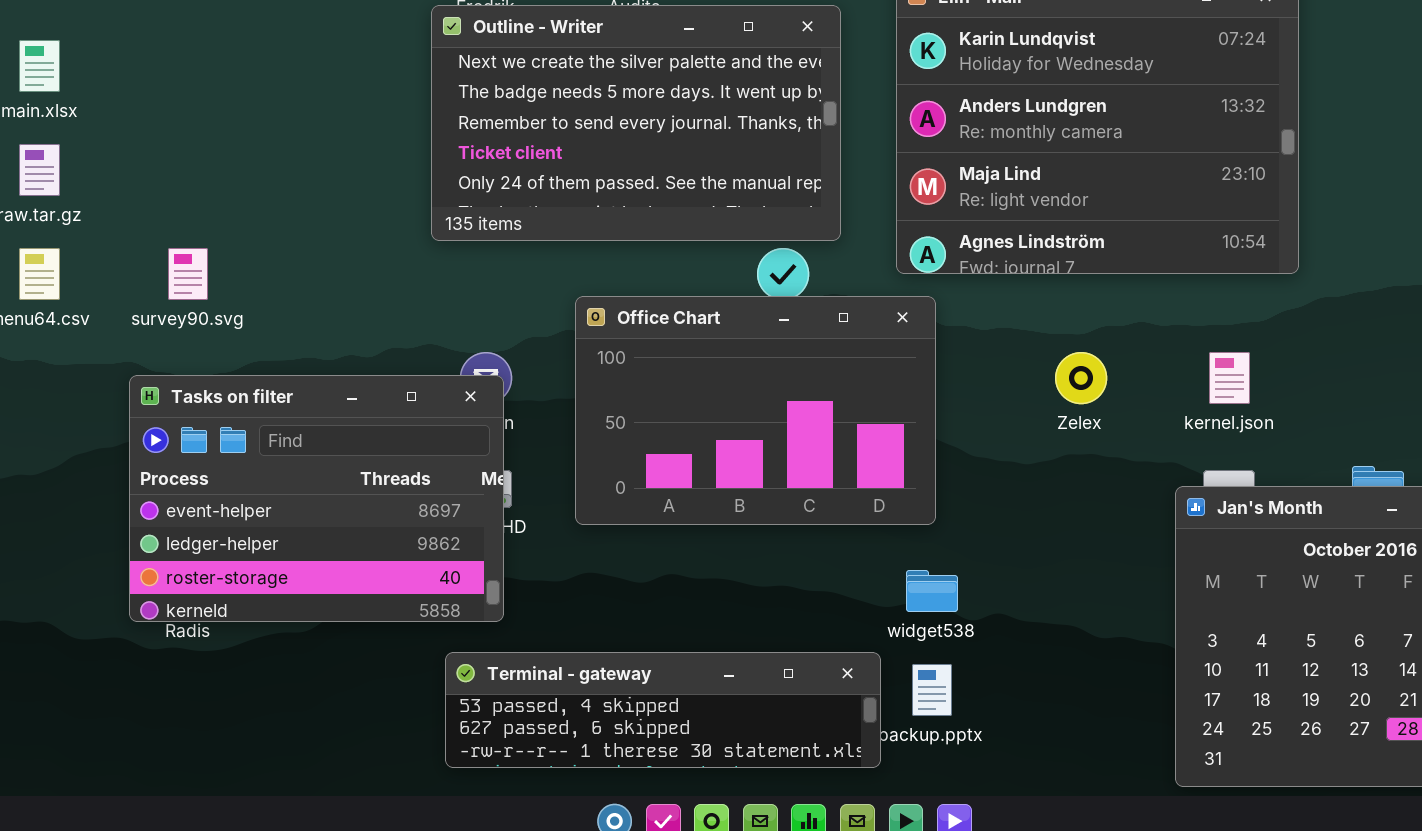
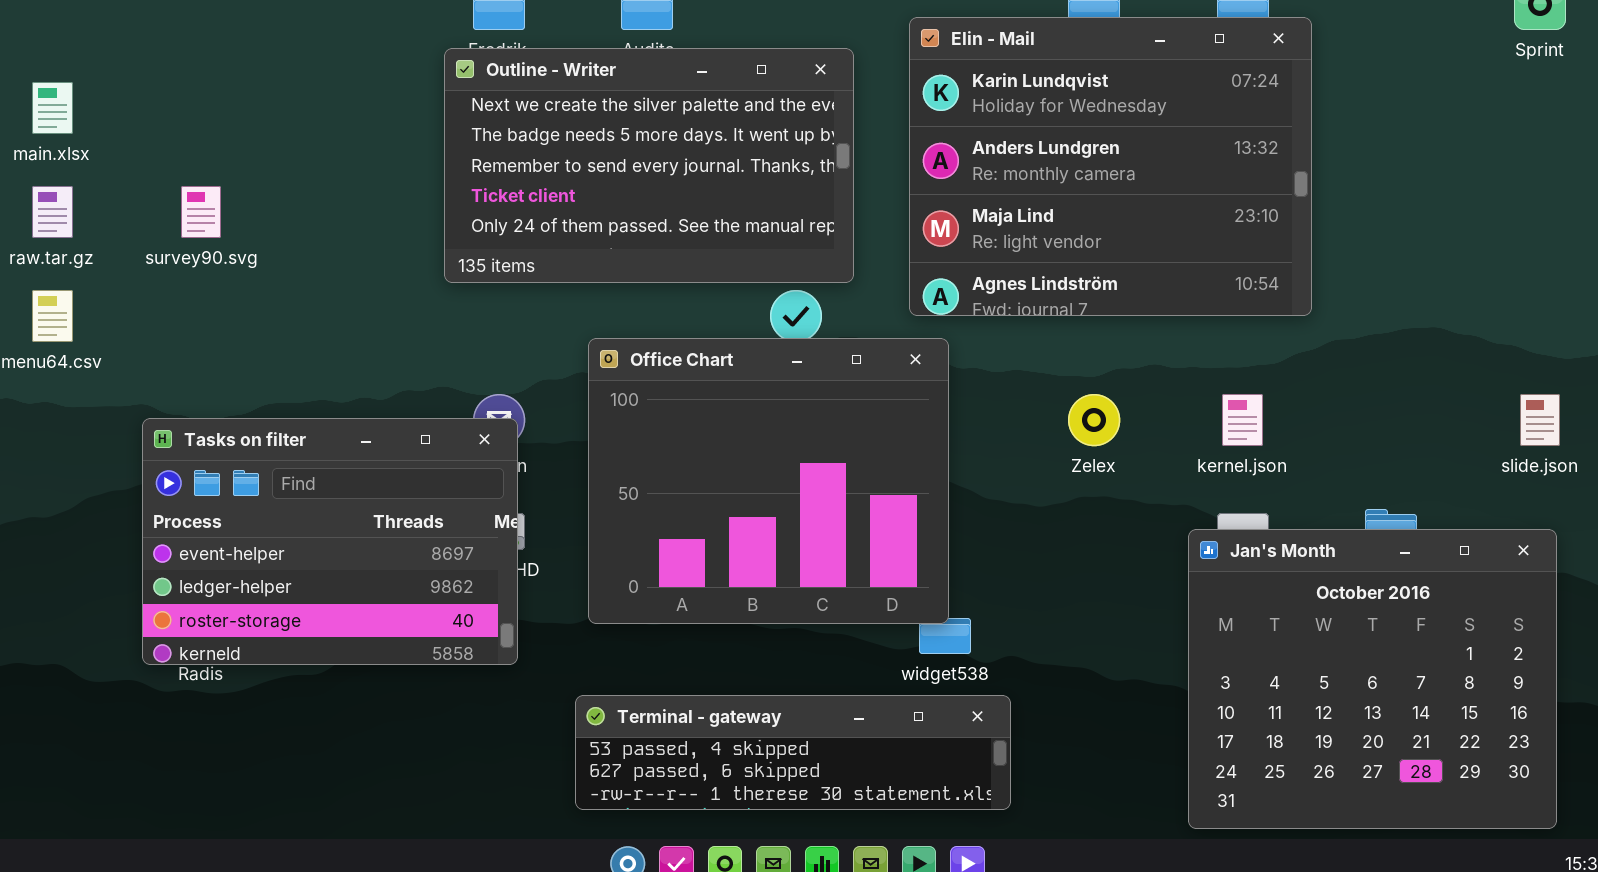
survey90.svg: [168,248,208,300] -> [181,186,221,238], moved
Office Chart: [575,296,936,525] -> [588,338,949,624], resized
Terminal - gateway: [445,652,881,768] -> [575,695,1011,810], moved

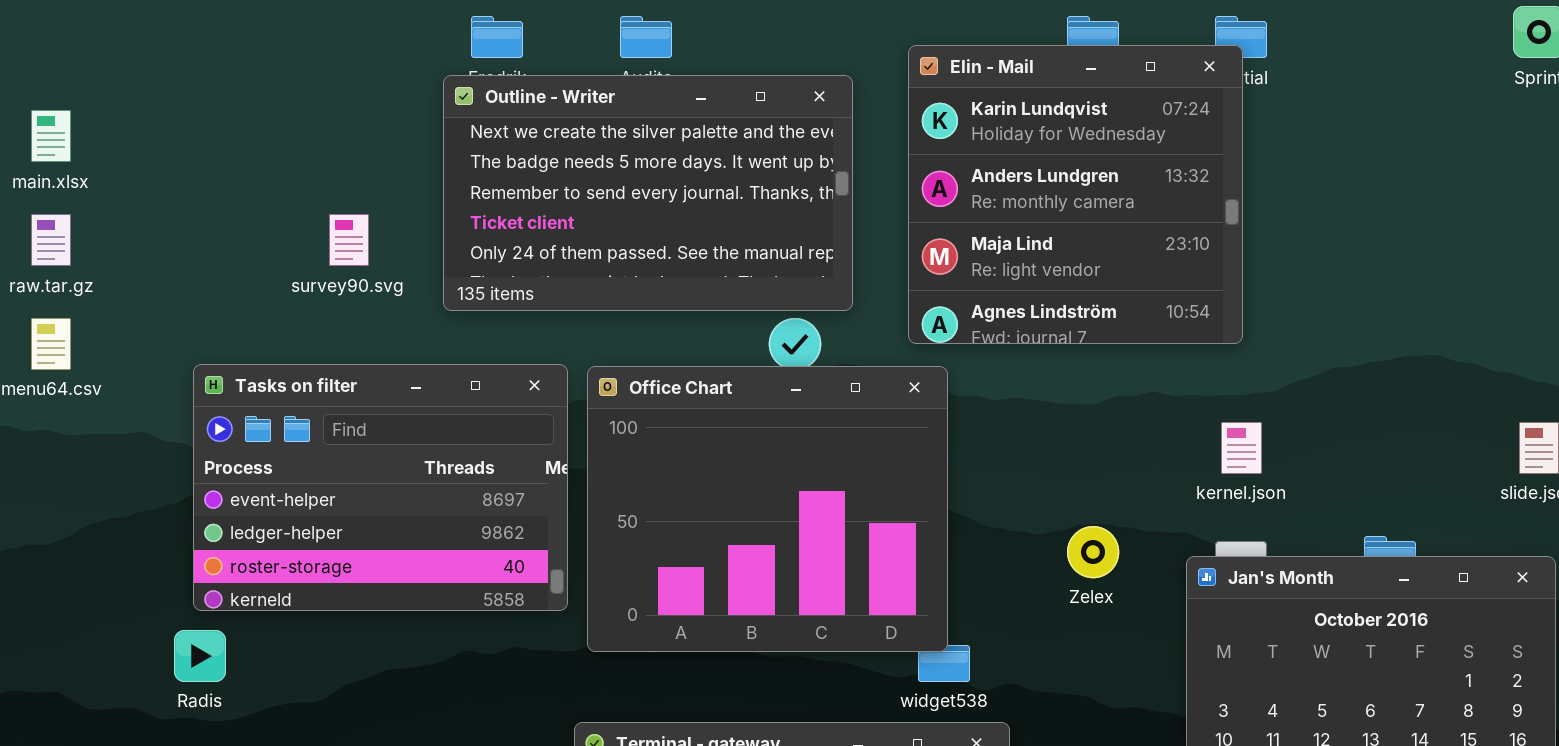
Elin - Mail: [909,17,1312,316] -> [908,45,1243,344], resized
survey90.svg: [181,186,221,238] -> [329,214,369,266], moved
Zelex: [1068,394,1120,446] -> [1067,526,1119,578], moved
Tasks on filter: [142,418,518,665] -> [193,364,568,611], moved

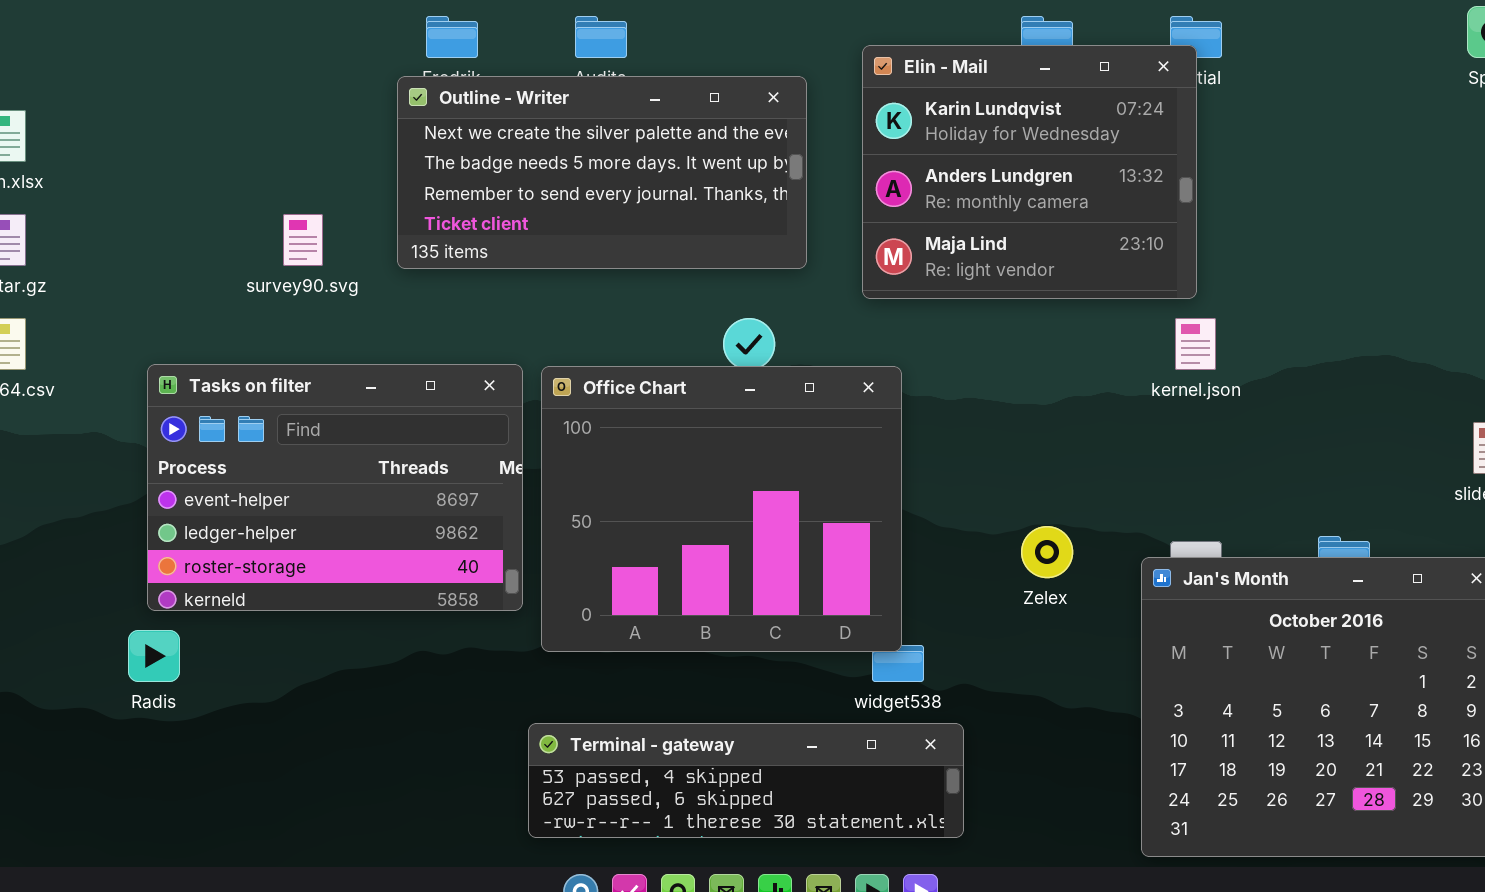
Elin - Mail: [908,45,1243,344] -> [862,45,1197,299], resized
Outline - Writer: [443,75,853,311] -> [397,76,807,269], resized
kernel.json: [1221,422,1262,474] -> [1175,318,1216,370], moved

